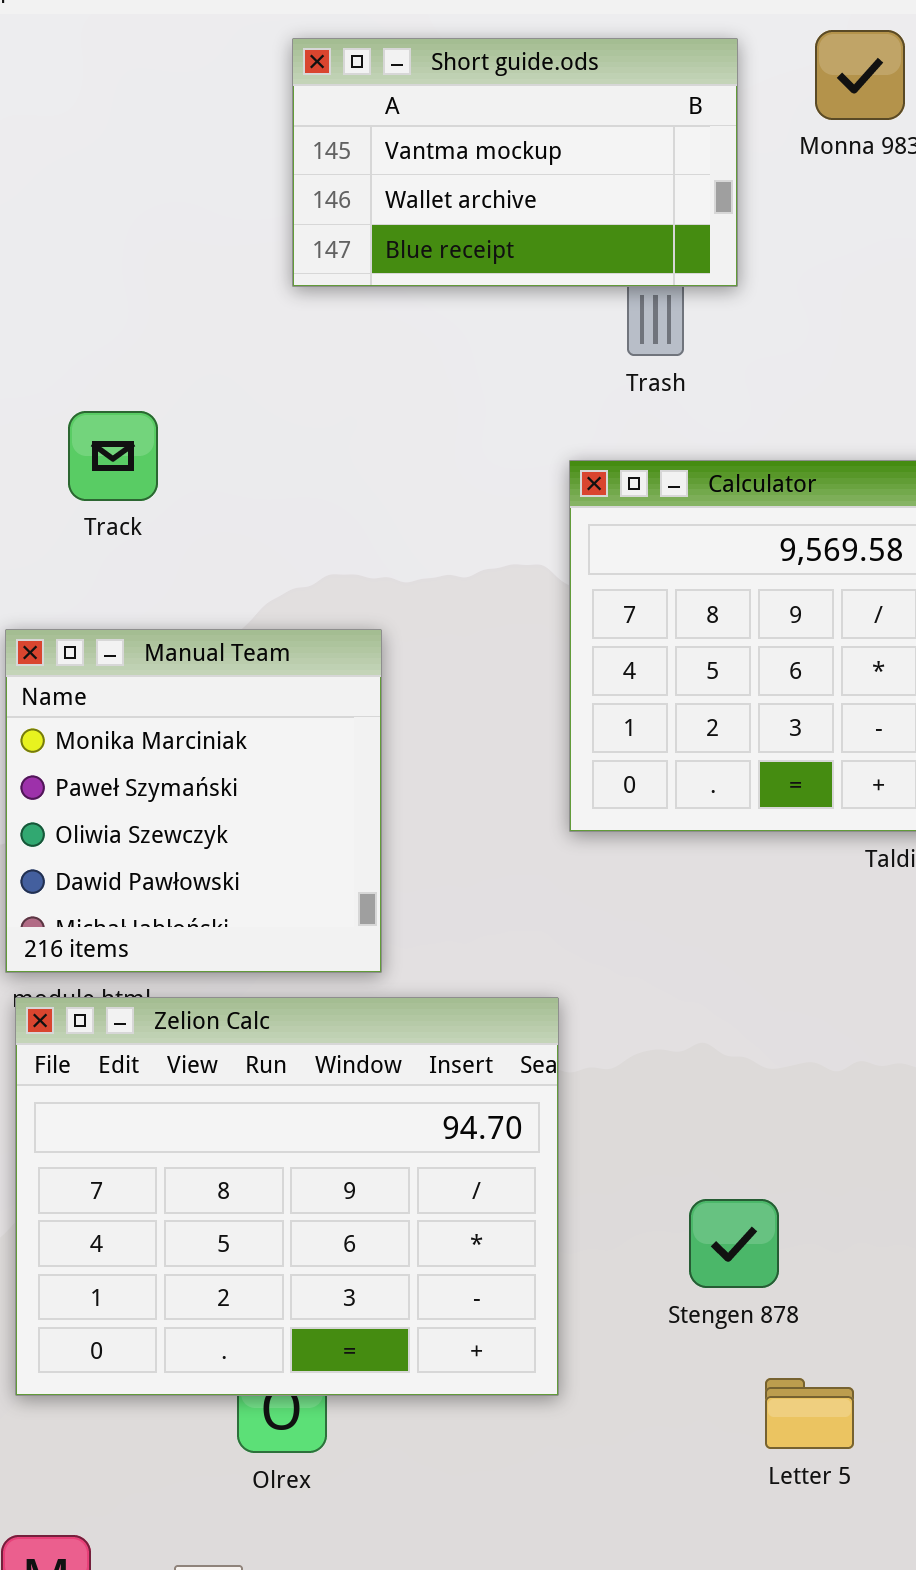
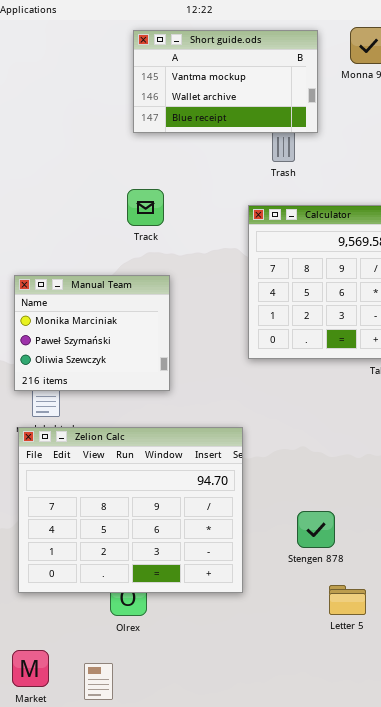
Track: [68,411,158,501] -> [127,189,164,226], moved
Manual Team: [5,629,382,973] -> [14,275,170,391], resized

